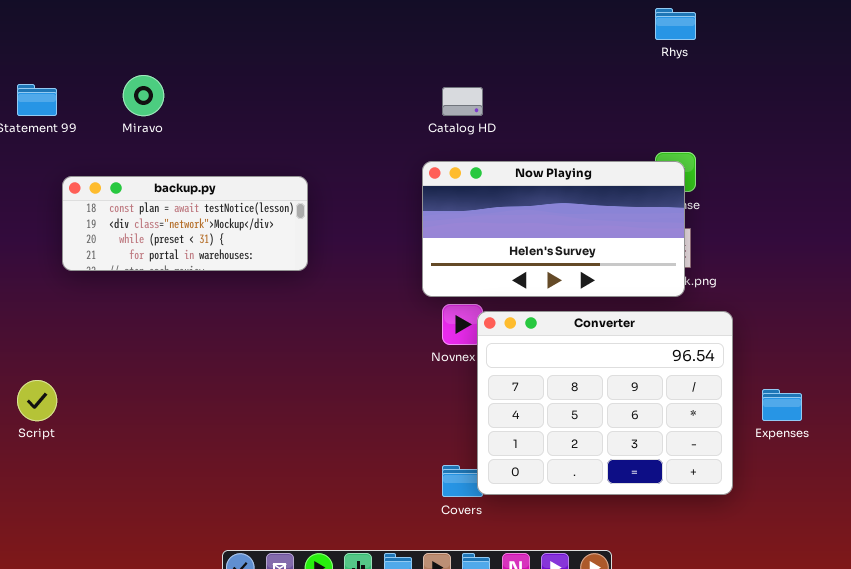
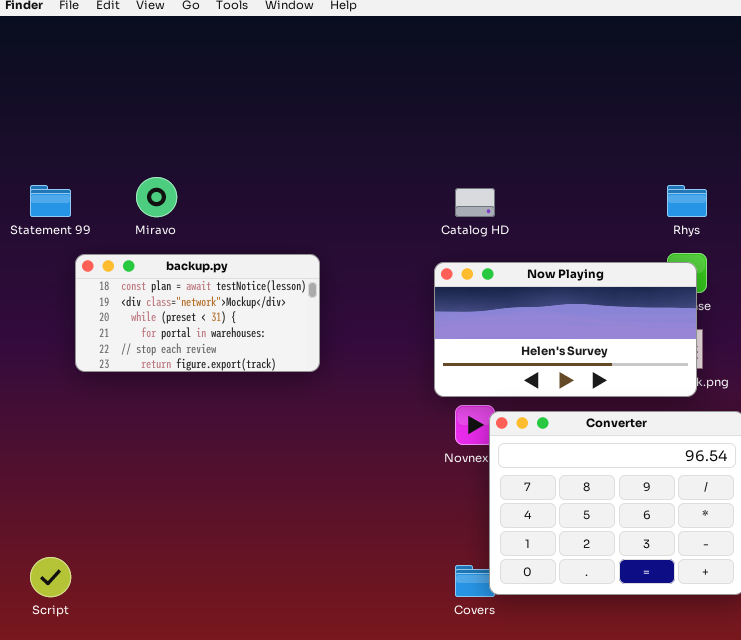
Rhys: [655,8,696,40] -> [667,185,707,217], moved
backup.py: [62,176,308,271] -> [75,254,320,372], resized
Script: [17,380,57,421] -> [30,557,71,597], moved

